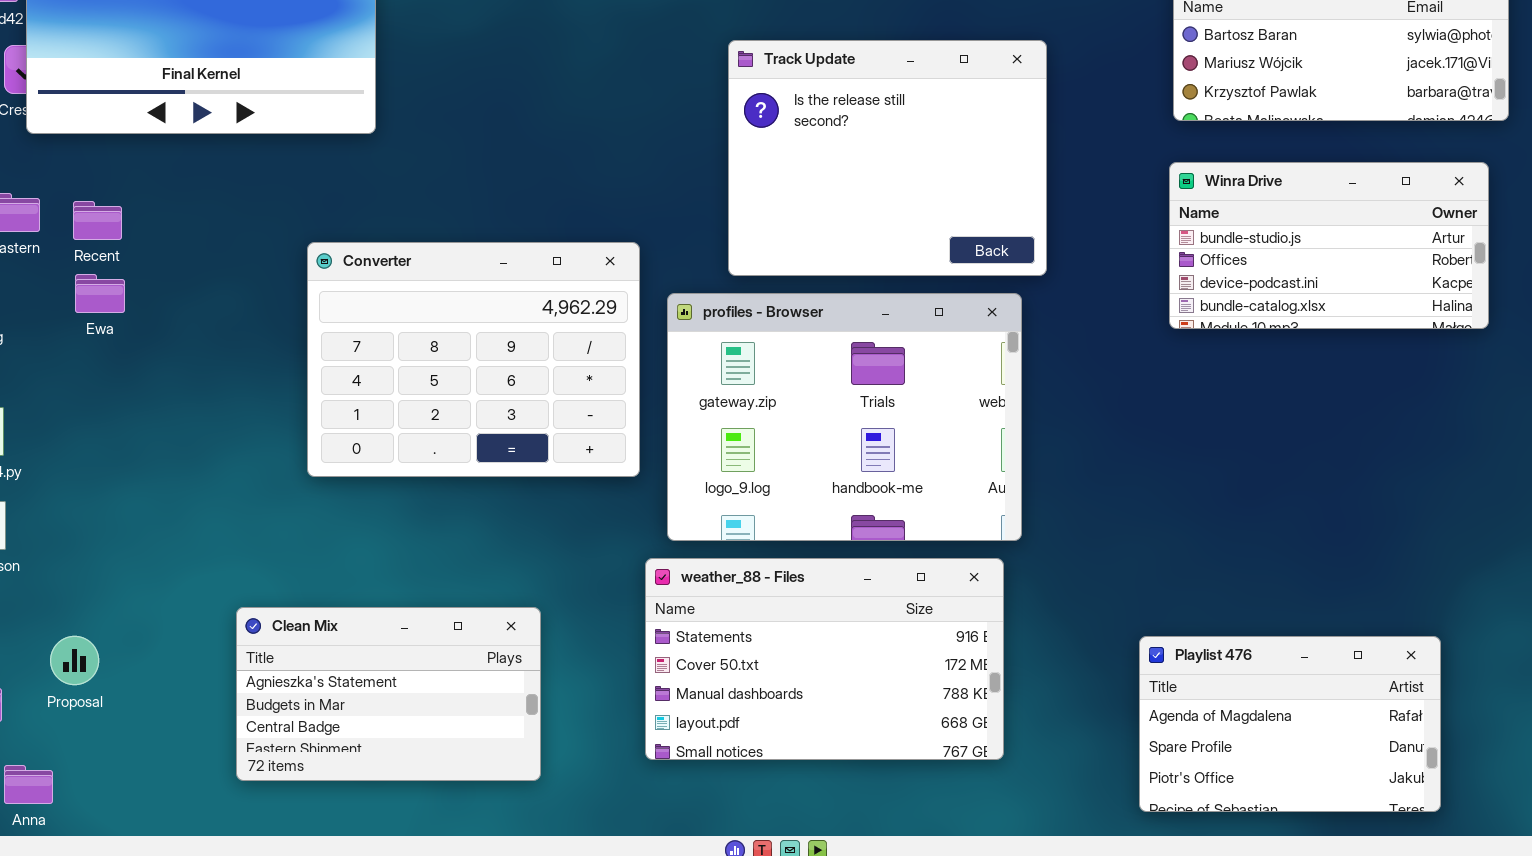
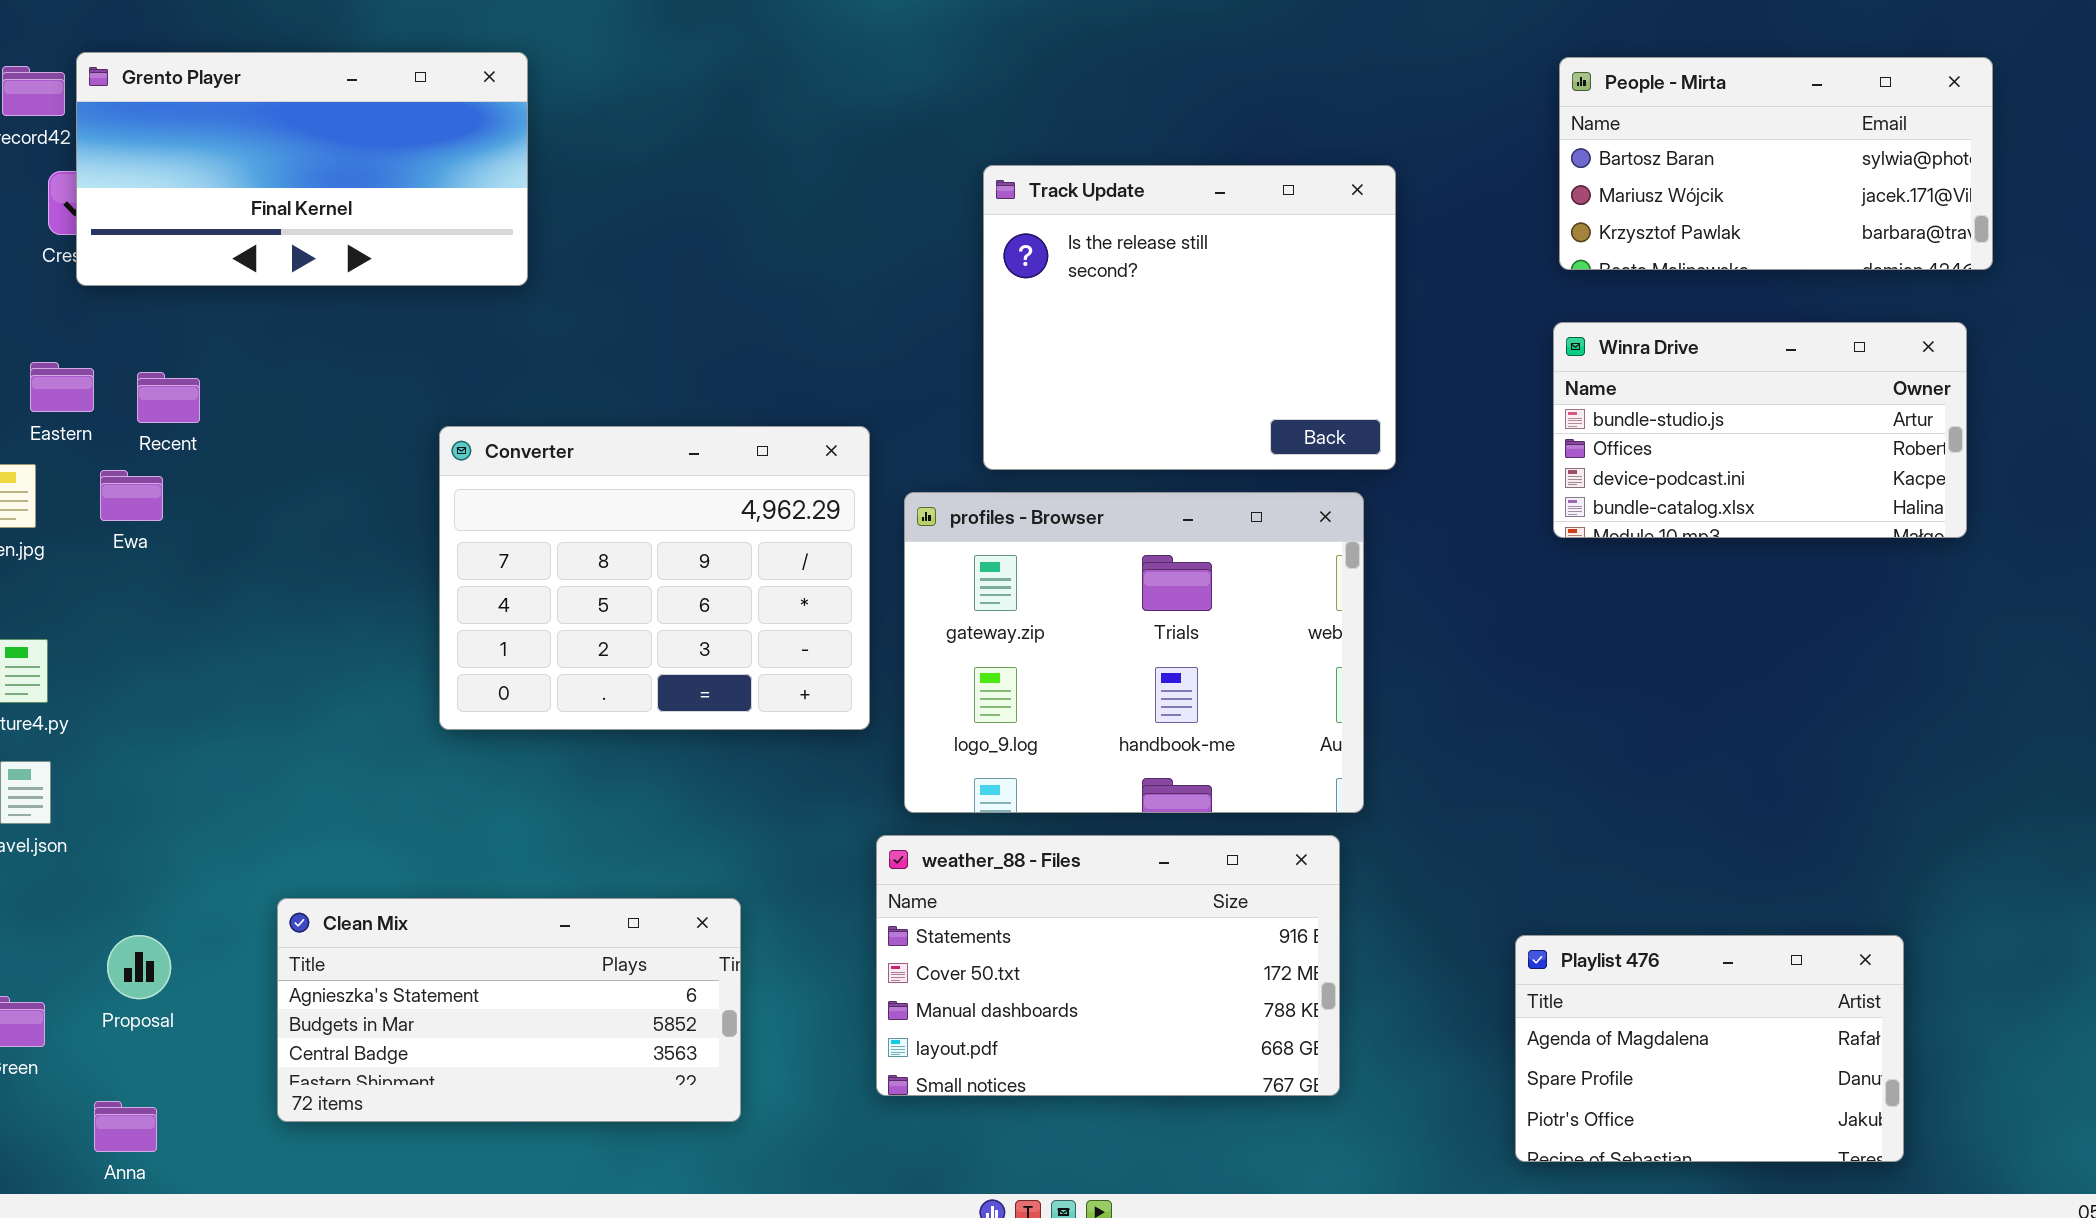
Ewa: [75,274,125,313] -> [100,470,163,521], moved
Clean Mix: [236,607,541,781] -> [277,898,741,1122], resized
Anna: [4,765,53,804] -> [94,1101,157,1152], moved

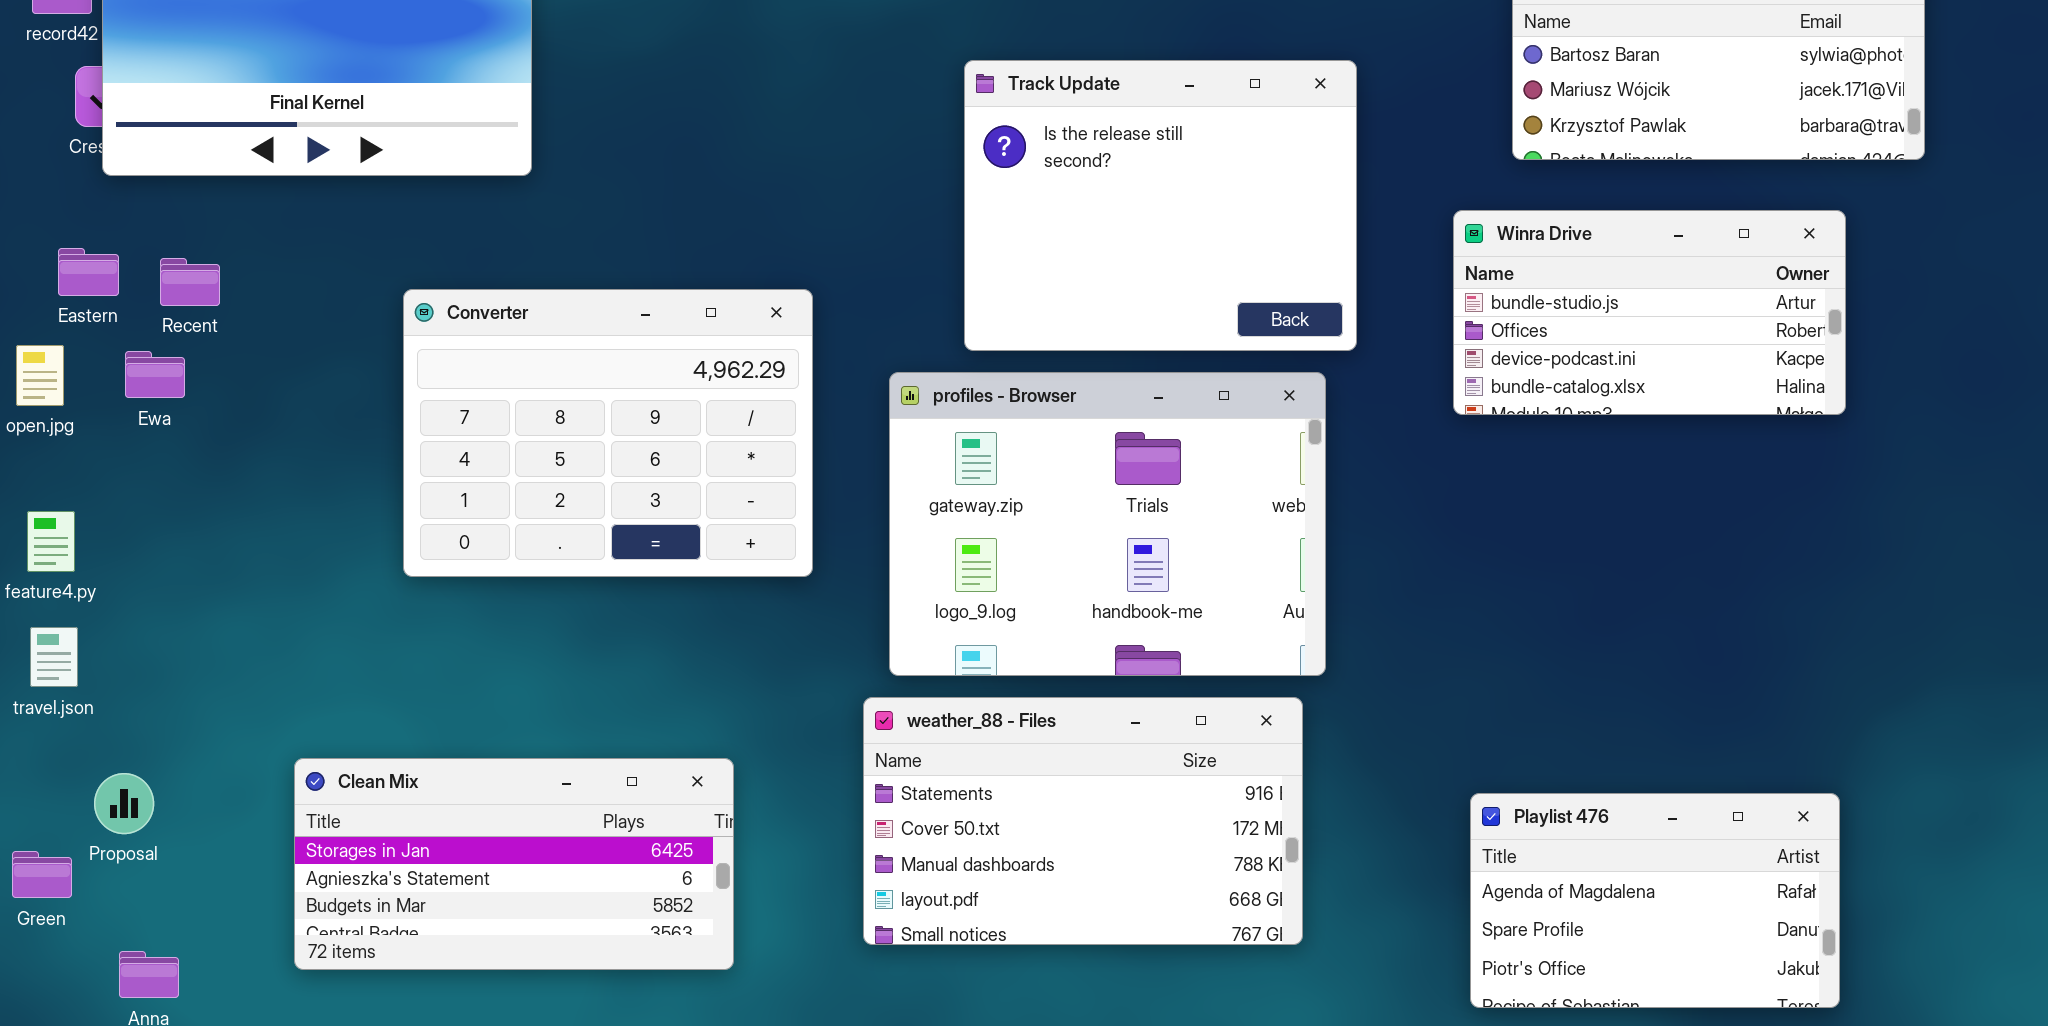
Winra Drive: [1553,322,1967,538] -> [1453,210,1846,415], moved
Converter: [439,426,870,730] -> [403,289,813,577], moved
Clean Mix: [277,898,741,1122] -> [294,758,734,970], scrolled up 1 row
Proposal: [107,935,171,999] -> [94,773,154,834], moved

